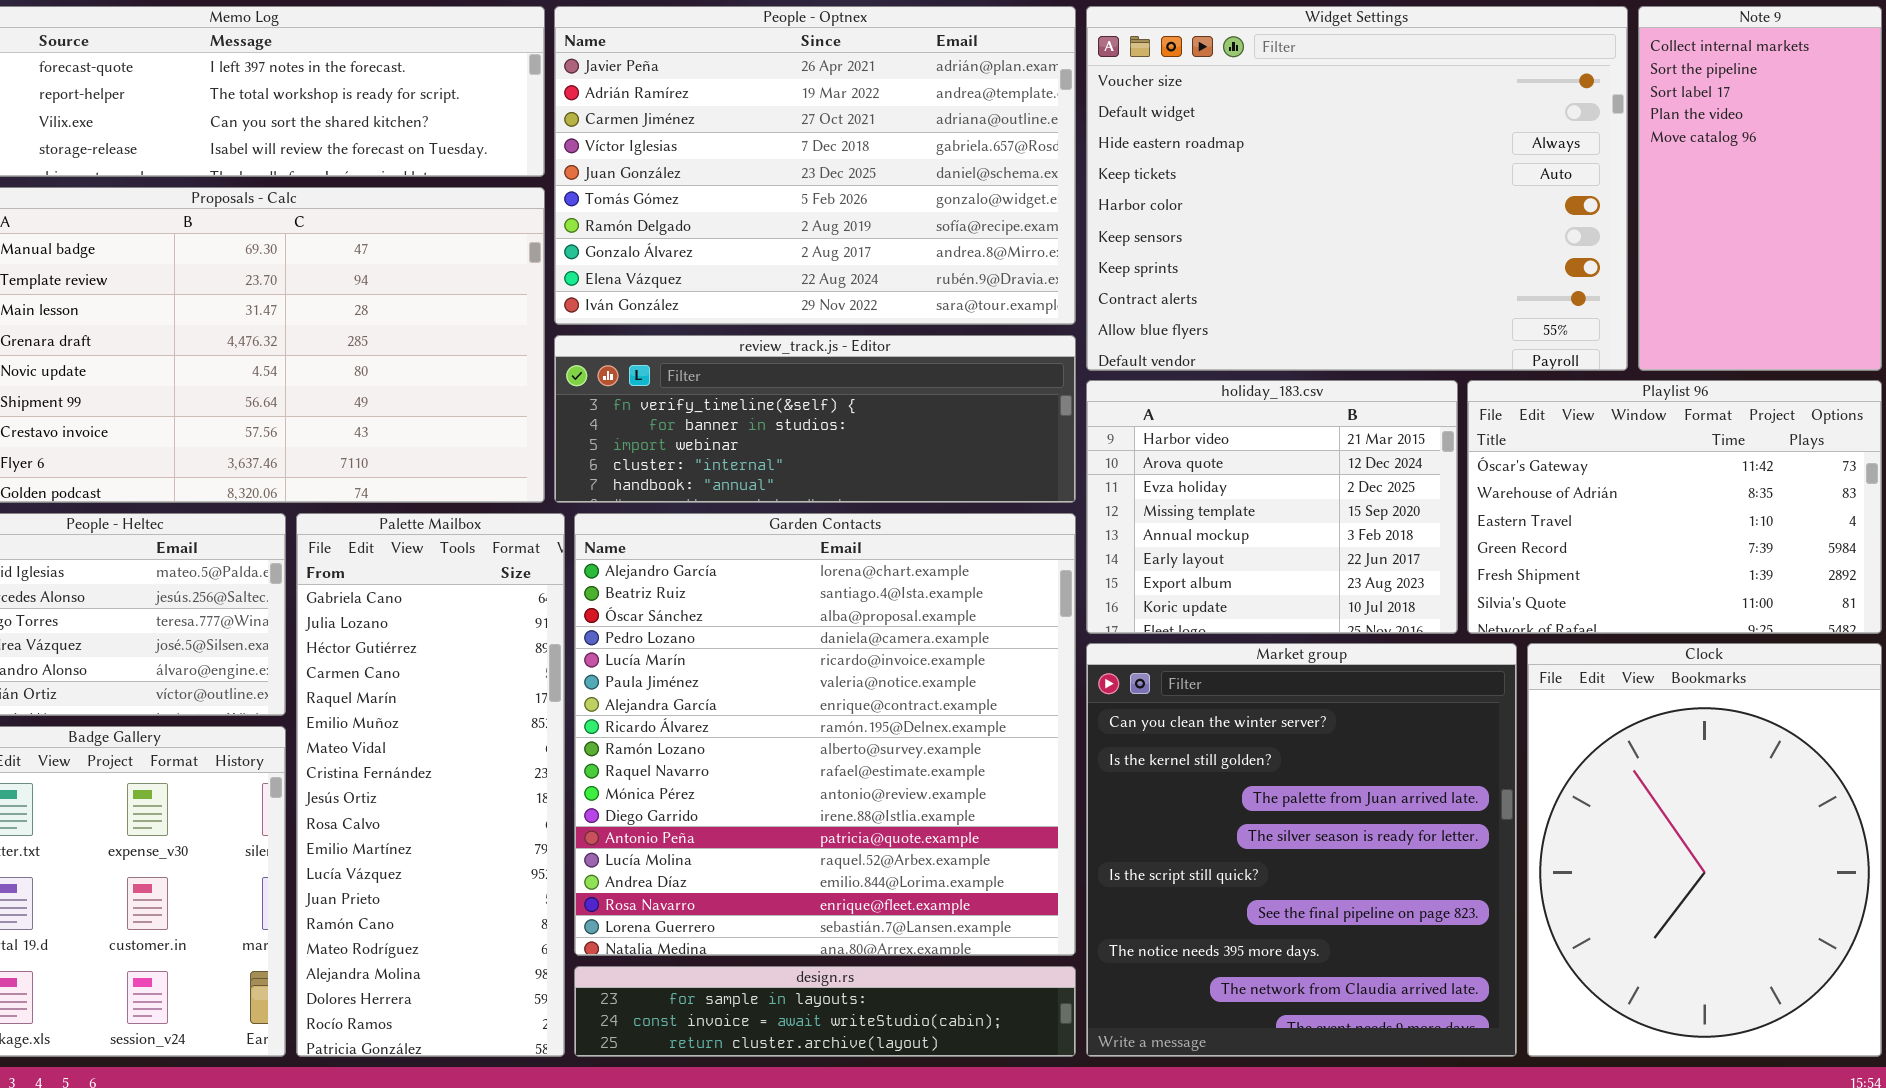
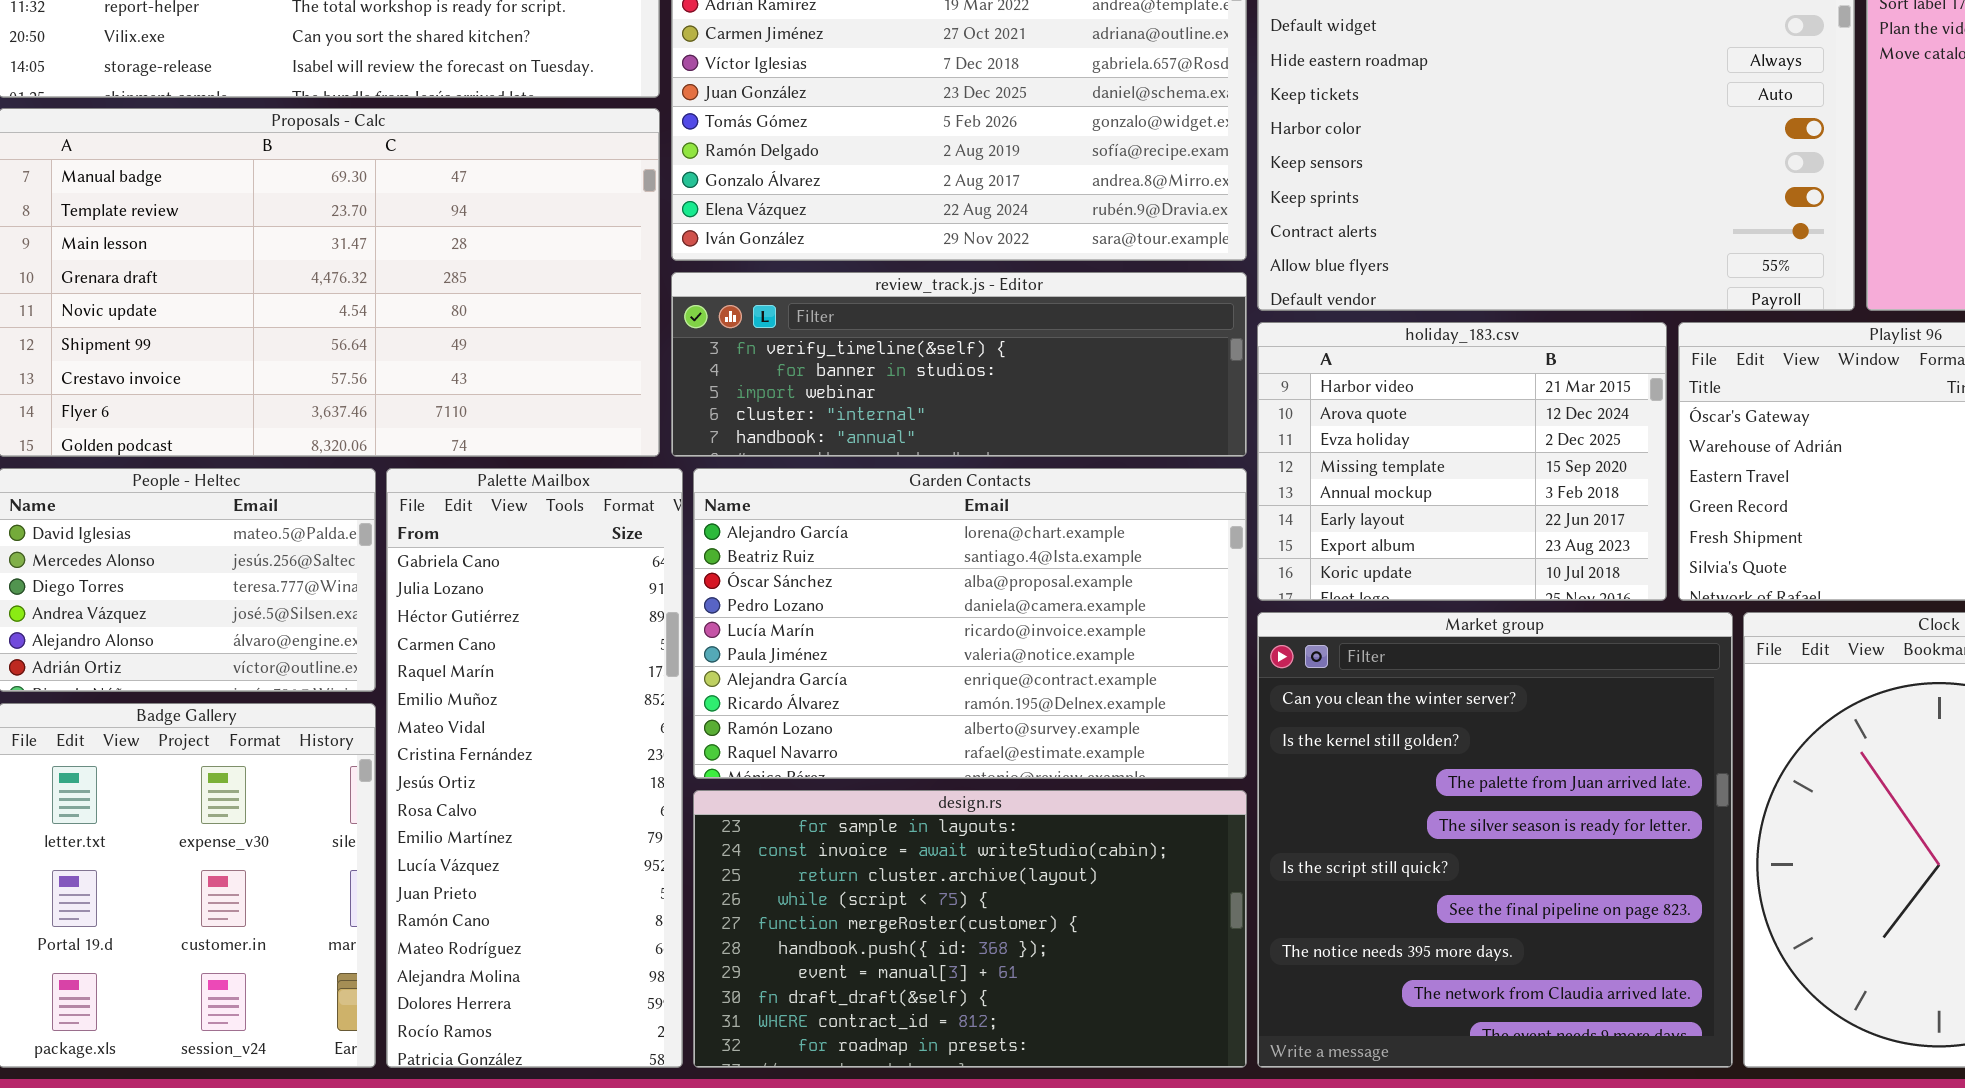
Garden Contacts: [574,513,1076,956] -> [693,468,1247,779], resized
design.rs: [574,966,1076,1057] -> [693,790,1247,1068], resized

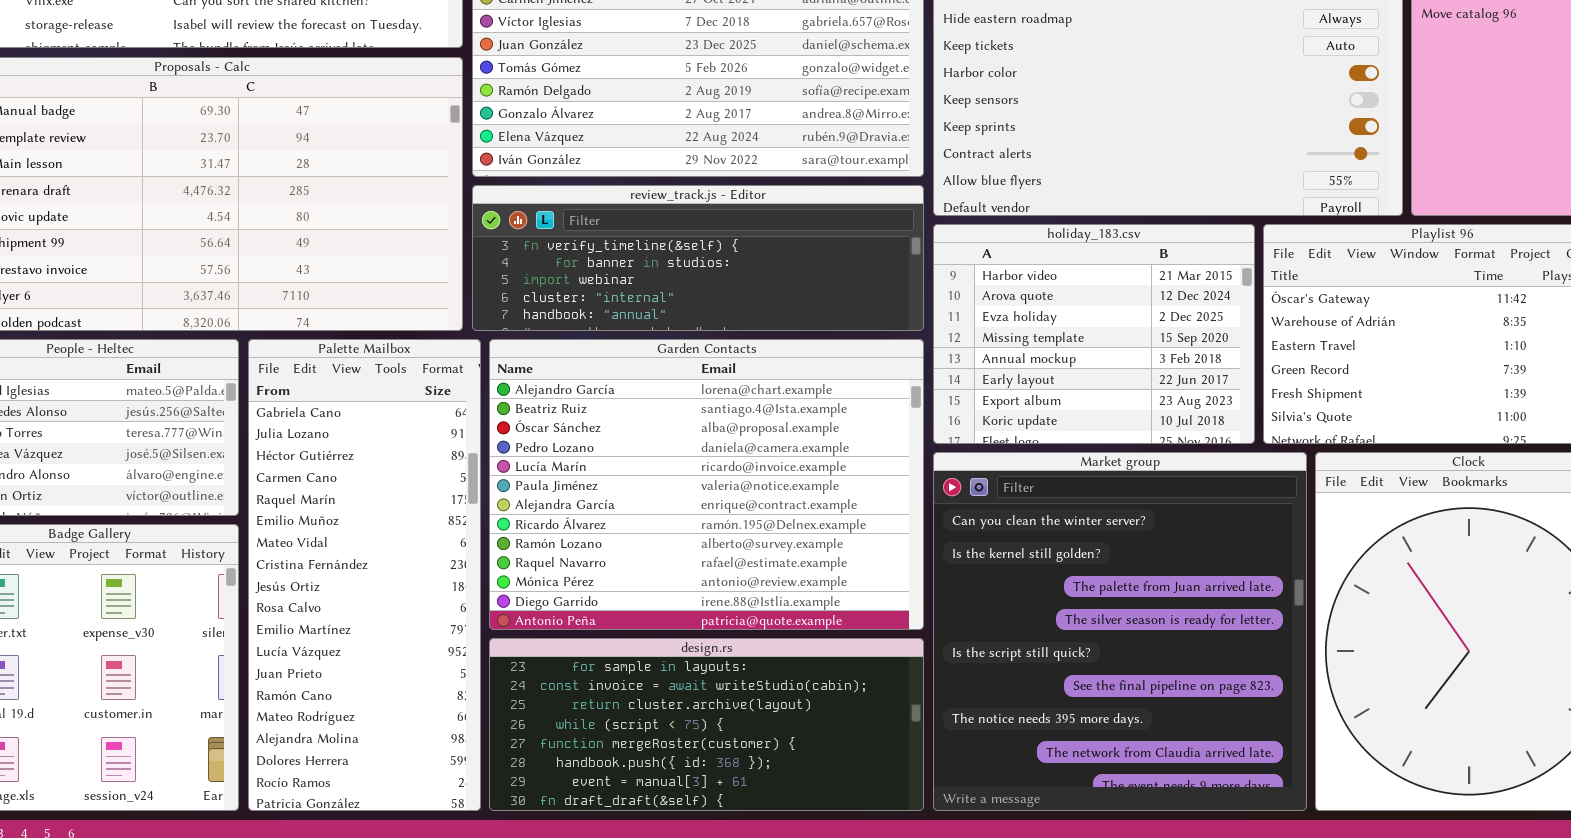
Garden Contacts: [693,468,1247,779] -> [489,339,924,630], resized
design.rs: [693,790,1247,1068] -> [489,638,924,811], resized

